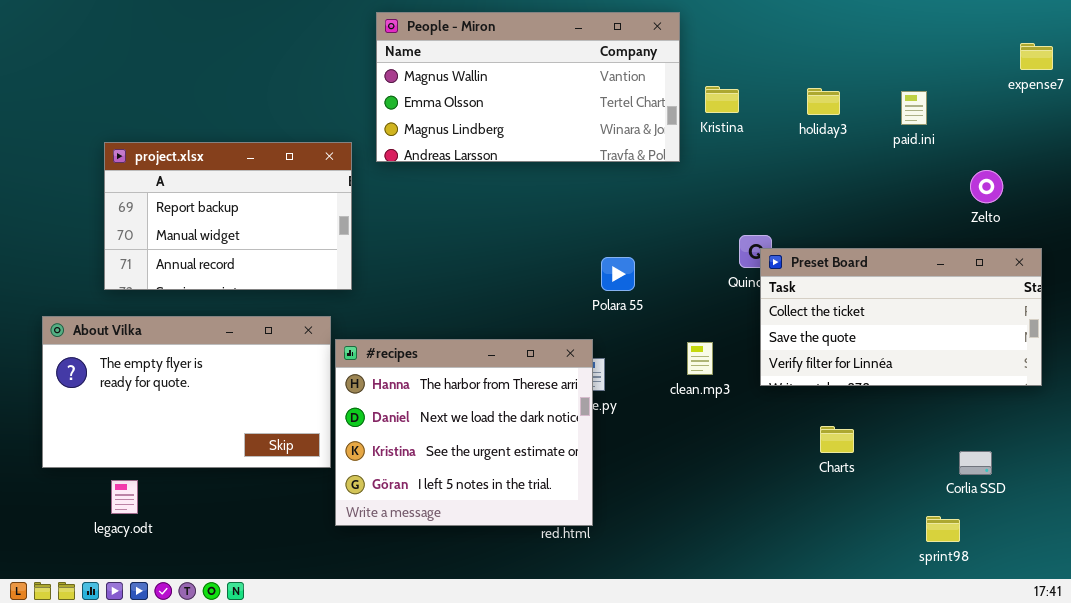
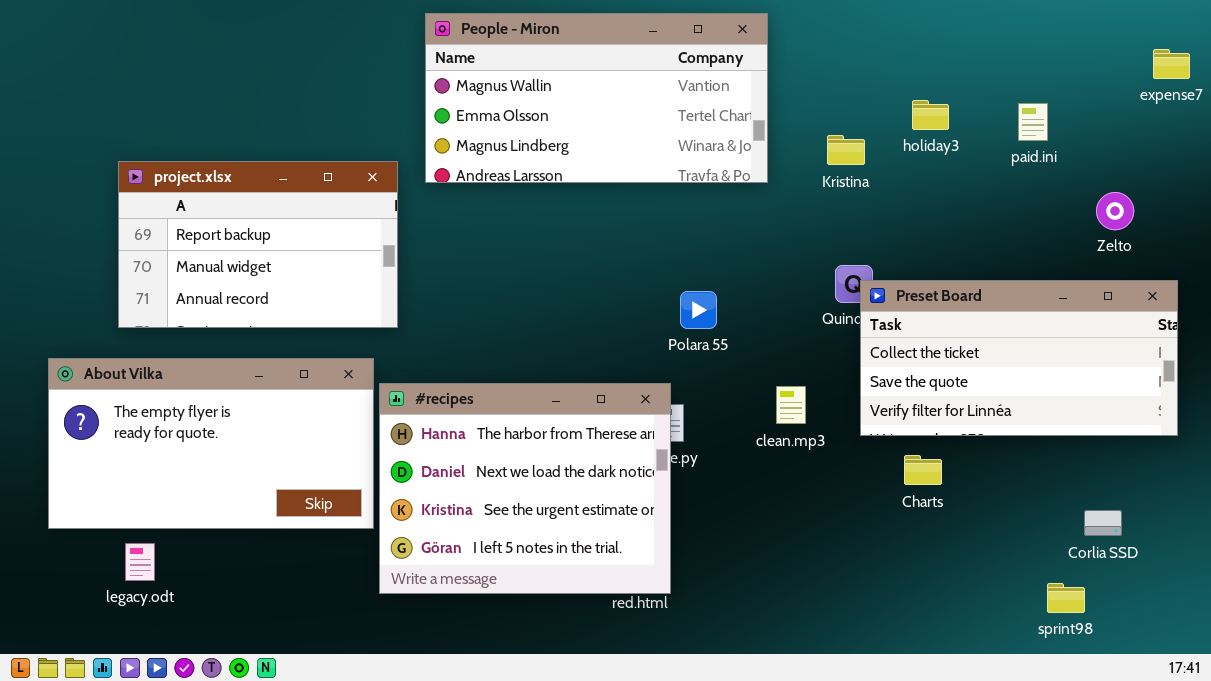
Kristina: [705,86,739,113] -> [827,135,865,165], moved
Charts: [820,426,854,453] -> [904,455,942,485], moved

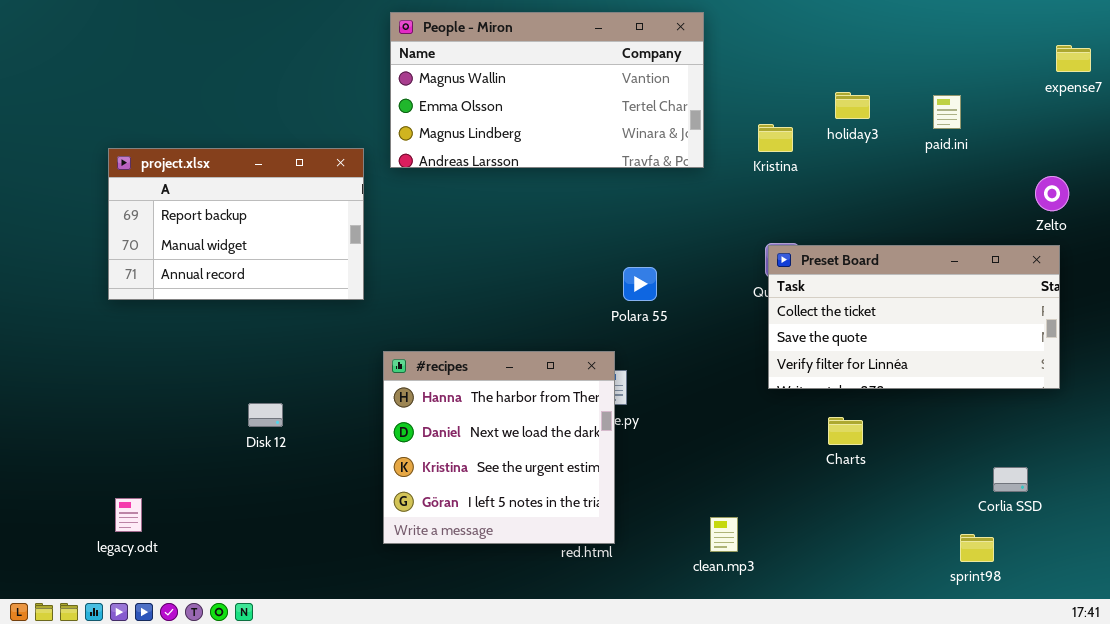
Zelto: [1096,192,1134,230] -> [1035,176,1069,211], moved
Preset Board: [860,280,1178,436] -> [768,245,1060,389], moved
About Vilka: [48,358,374,529] -> none, closed
#recipes: [379,383,671,594] -> [383,351,615,544], resized
clean.mp3: [776,386,806,424] -> [710,517,738,552], moved

